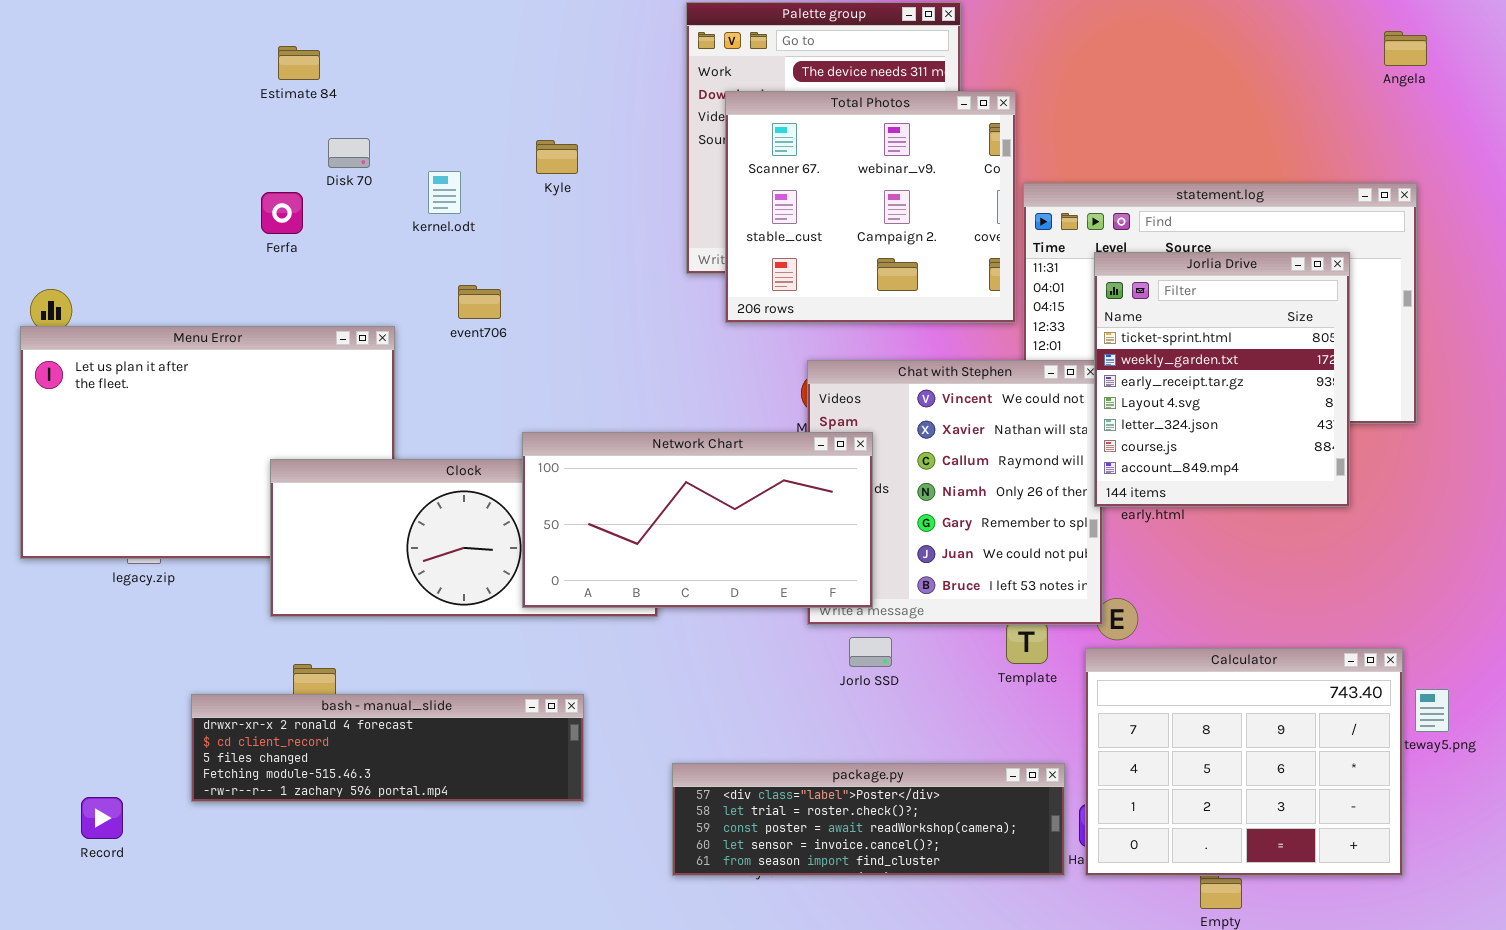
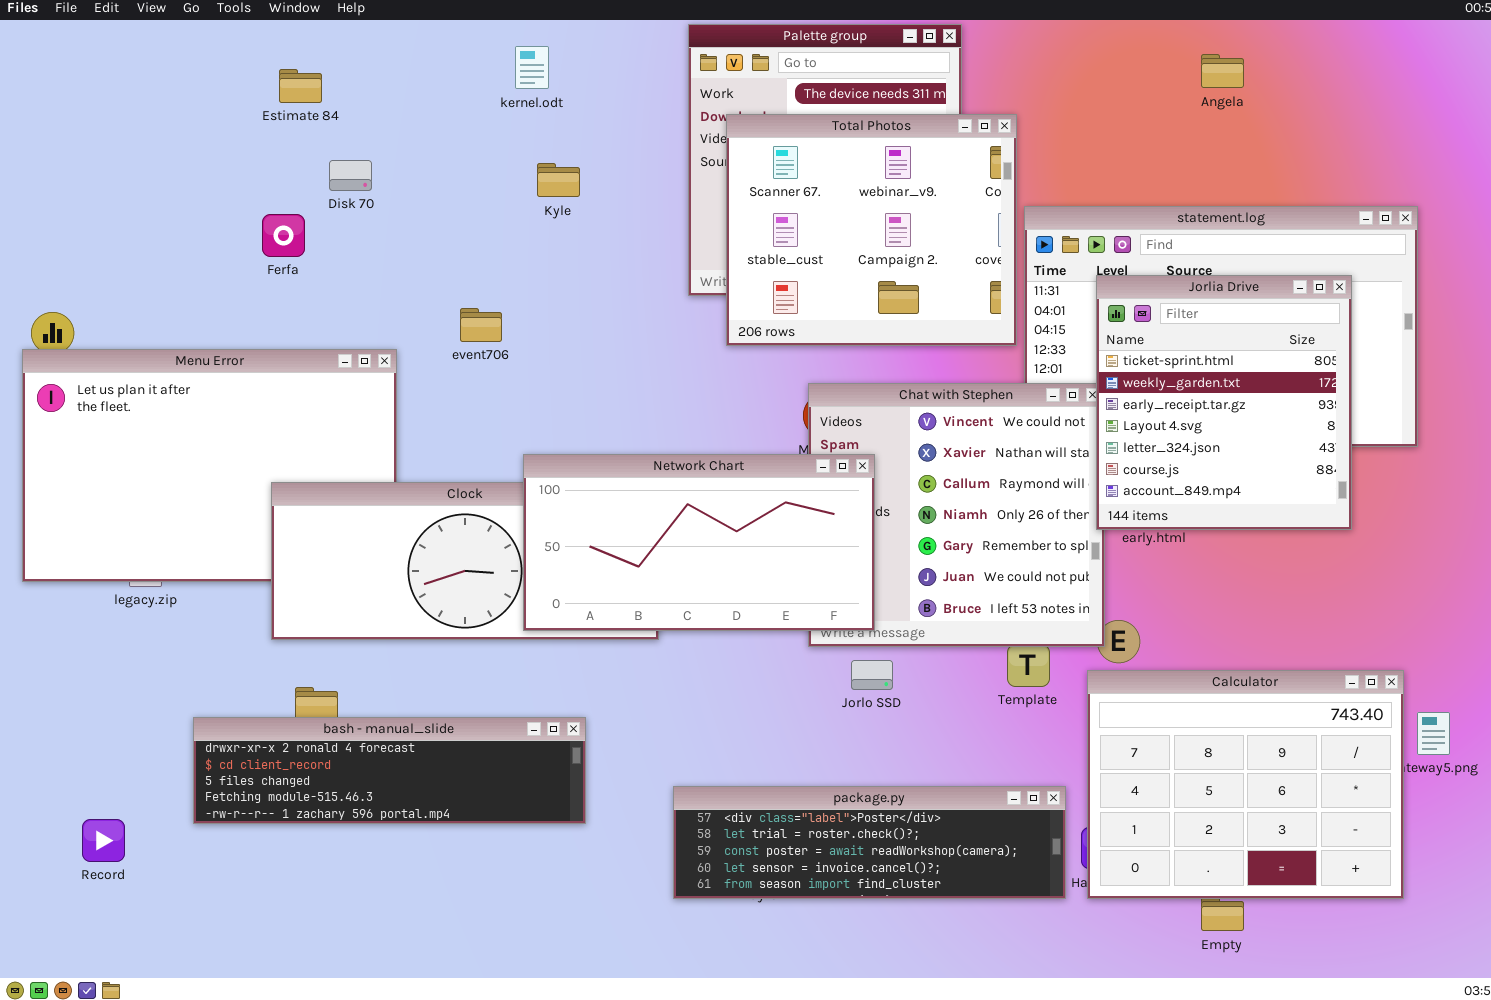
Angela: [1384,31,1427,66] -> [1201,54,1244,88], moved
kernel.odt: [428,171,461,214] -> [515,46,549,89], moved

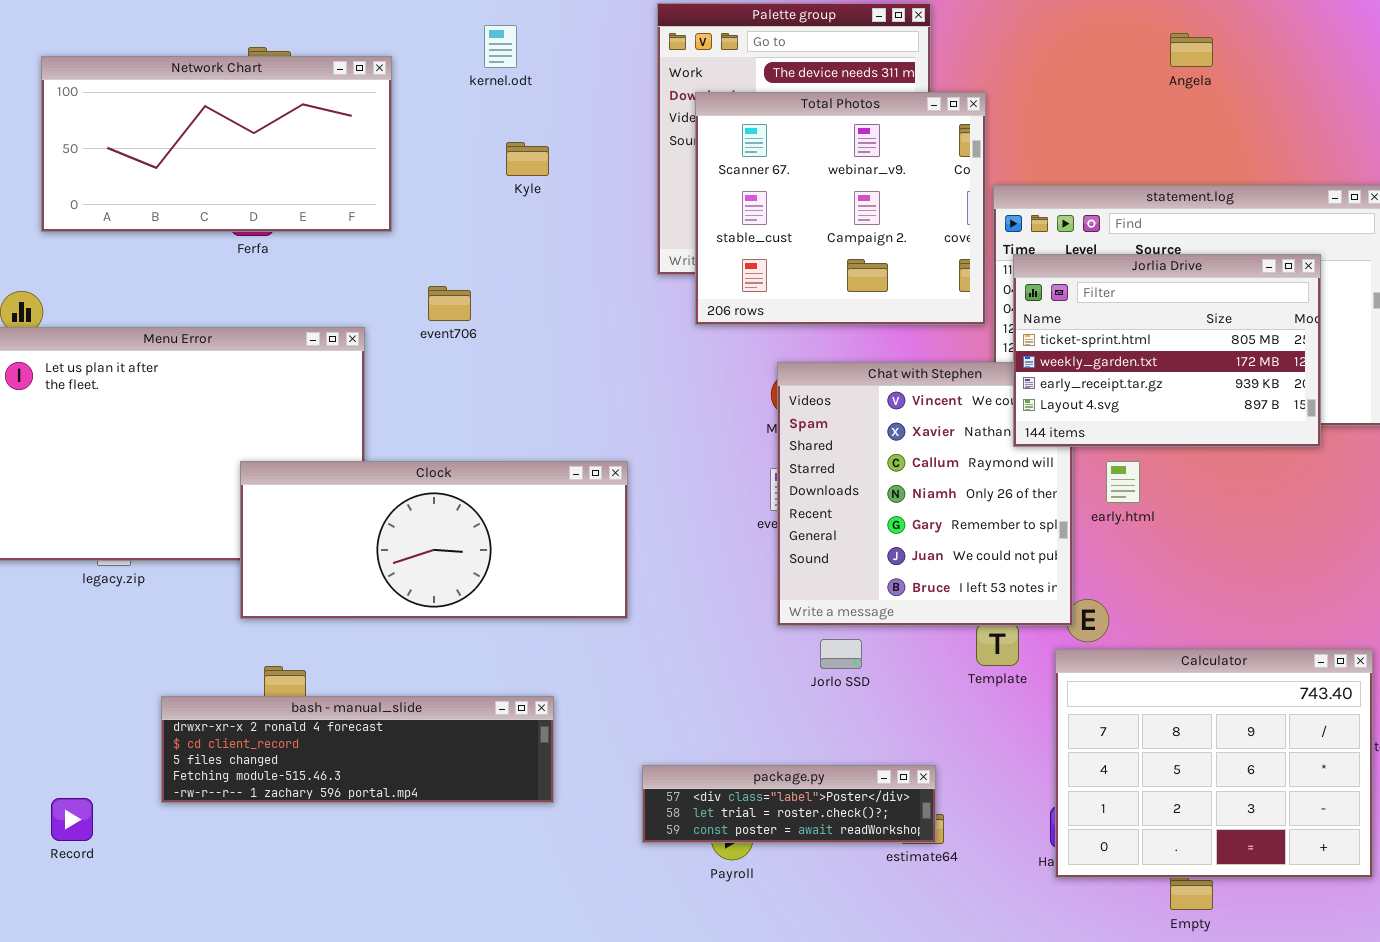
Jorlia Drive: [1096,275,1352,530] -> [1013,254,1321,447], resized
Network Chart: [523,454,875,631] -> [41,56,392,232], moved
package.py: [673,786,1066,899] -> [642,765,936,843], resized

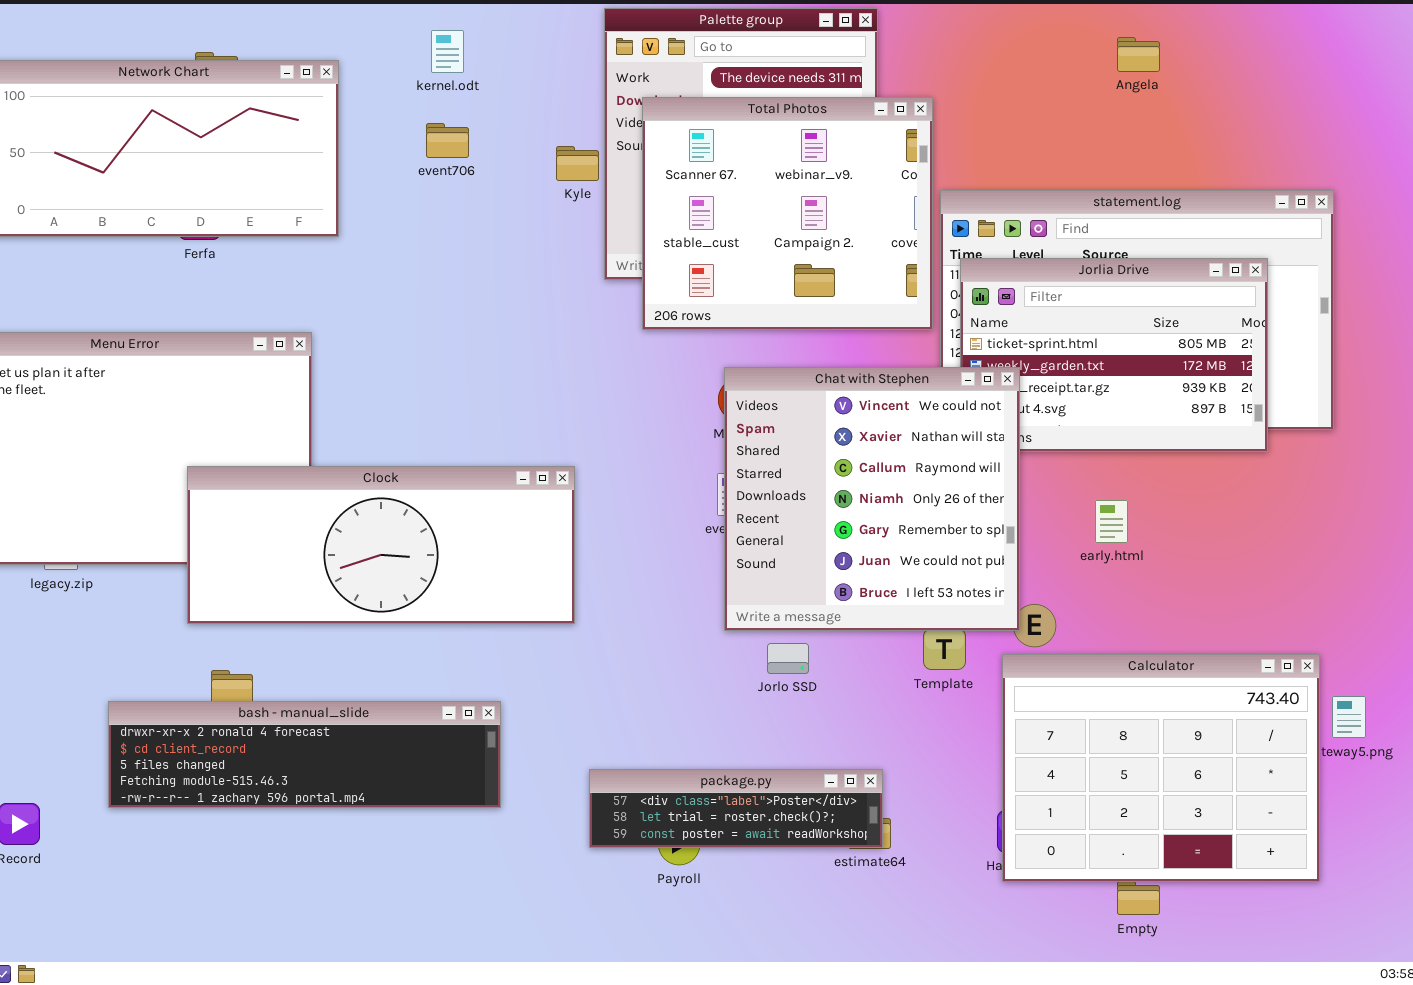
Kyle: [506,142,549,176] -> [556,146,599,181], moved
event706: [428,286,471,321] -> [426,123,469,158], moved
Chat with Stephen: [777,362,1073,626] -> [724,367,1020,631], raised
early.html: [1106,461,1140,503] -> [1095,500,1128,543], moved

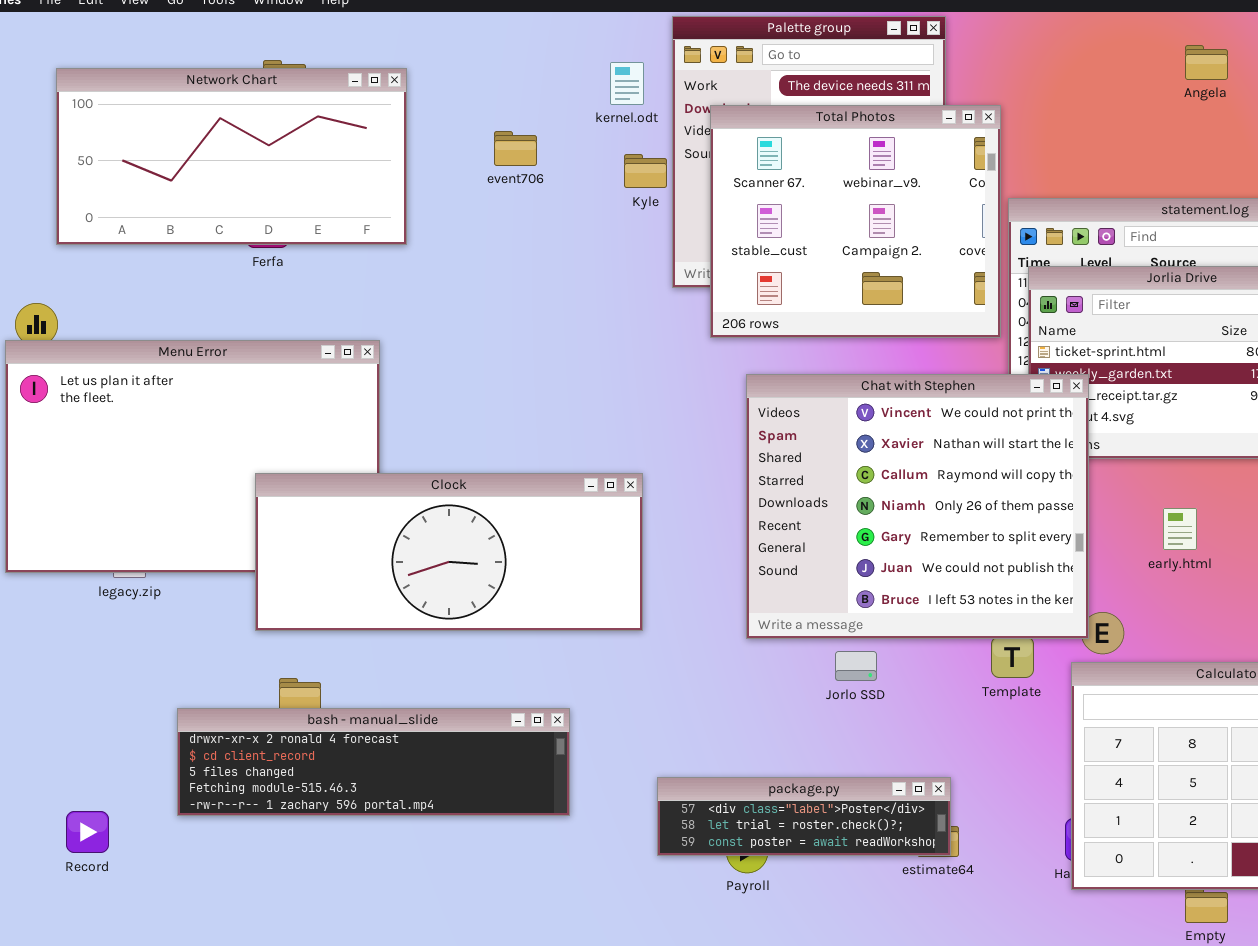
kernel.odt: [431,30,464,73] -> [610,62,644,105], moved
Chat with Stephen: [724,367,1020,631] -> [746,374,1089,639], resized

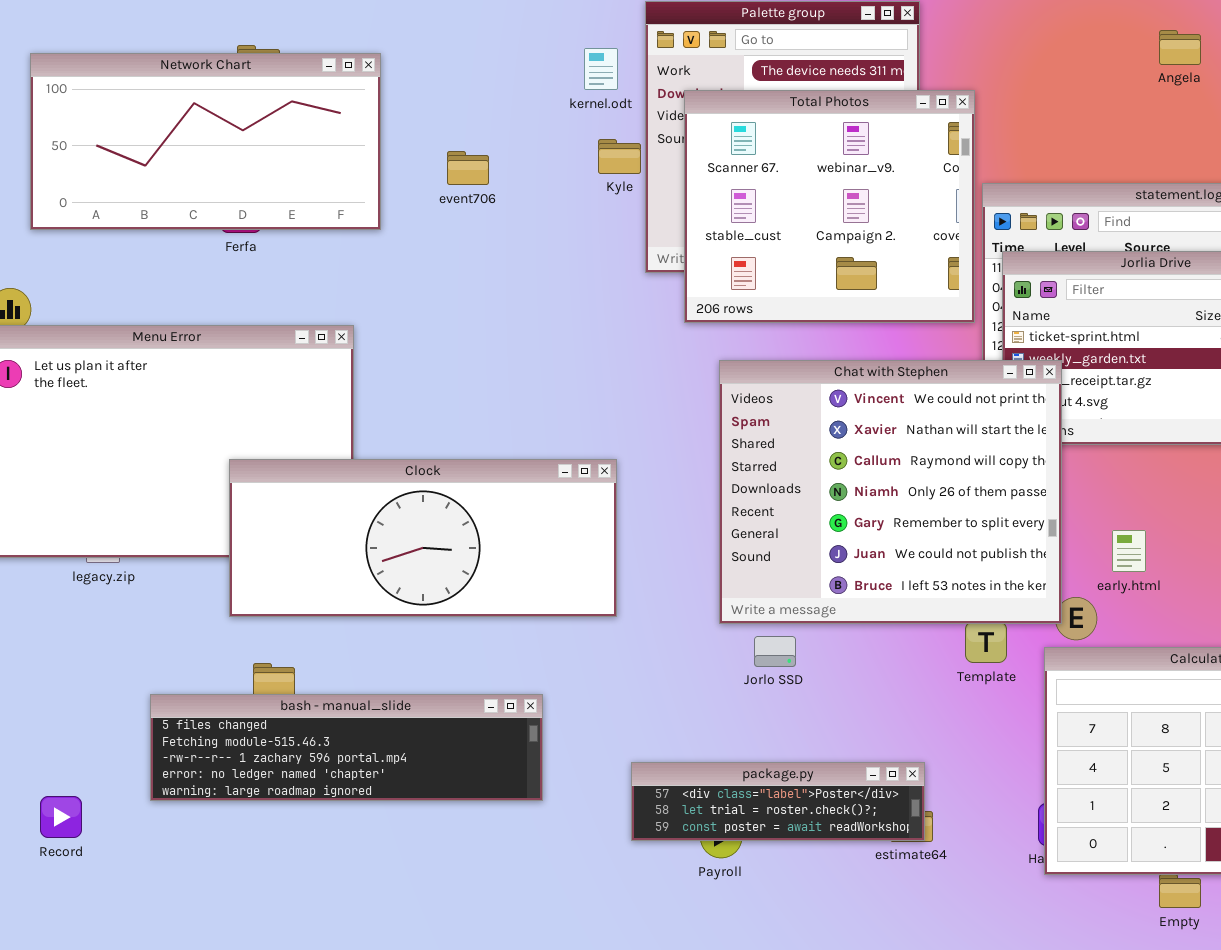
event706: [494,131,537,166] -> [447,151,489,185], moved
early.html: [1163,508,1197,550] -> [1112,530,1146,572], moved
Jorlo SSD: [835,651,877,681] -> [754,636,796,667], moved
bash - manual_slide: [177,708,570,816] -> [150,694,543,801], scrolled down 2 rows

